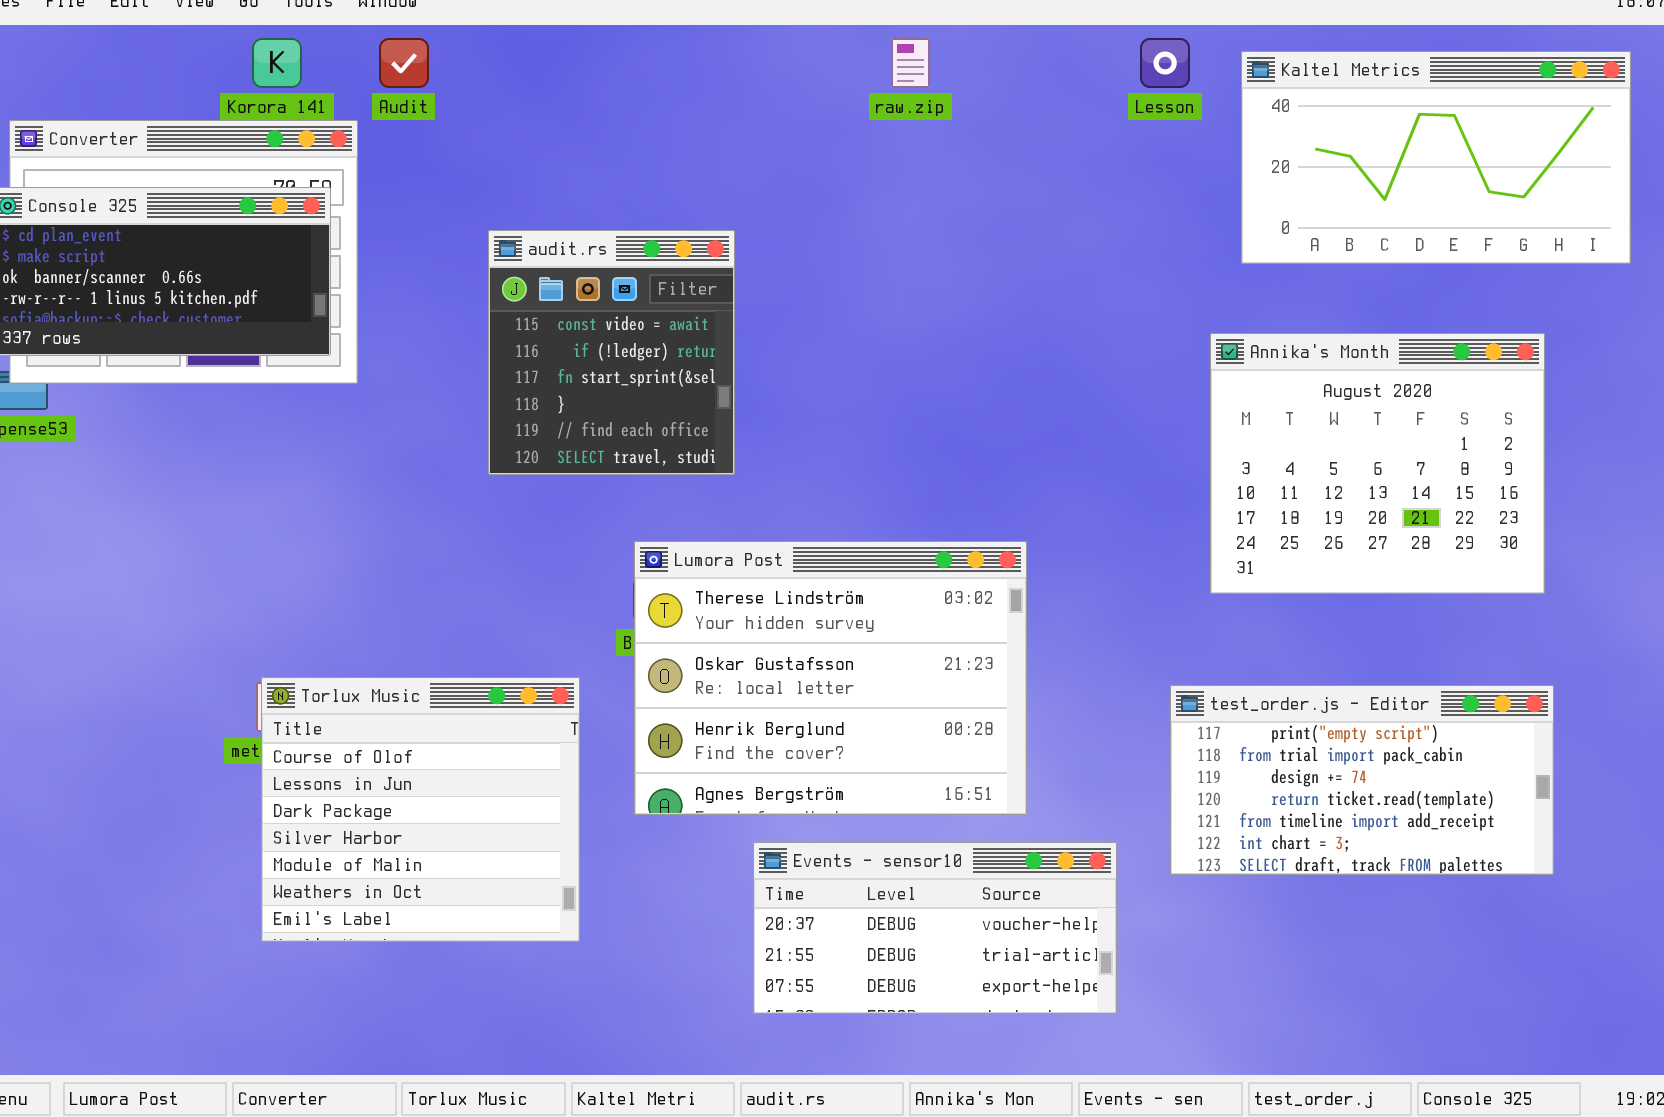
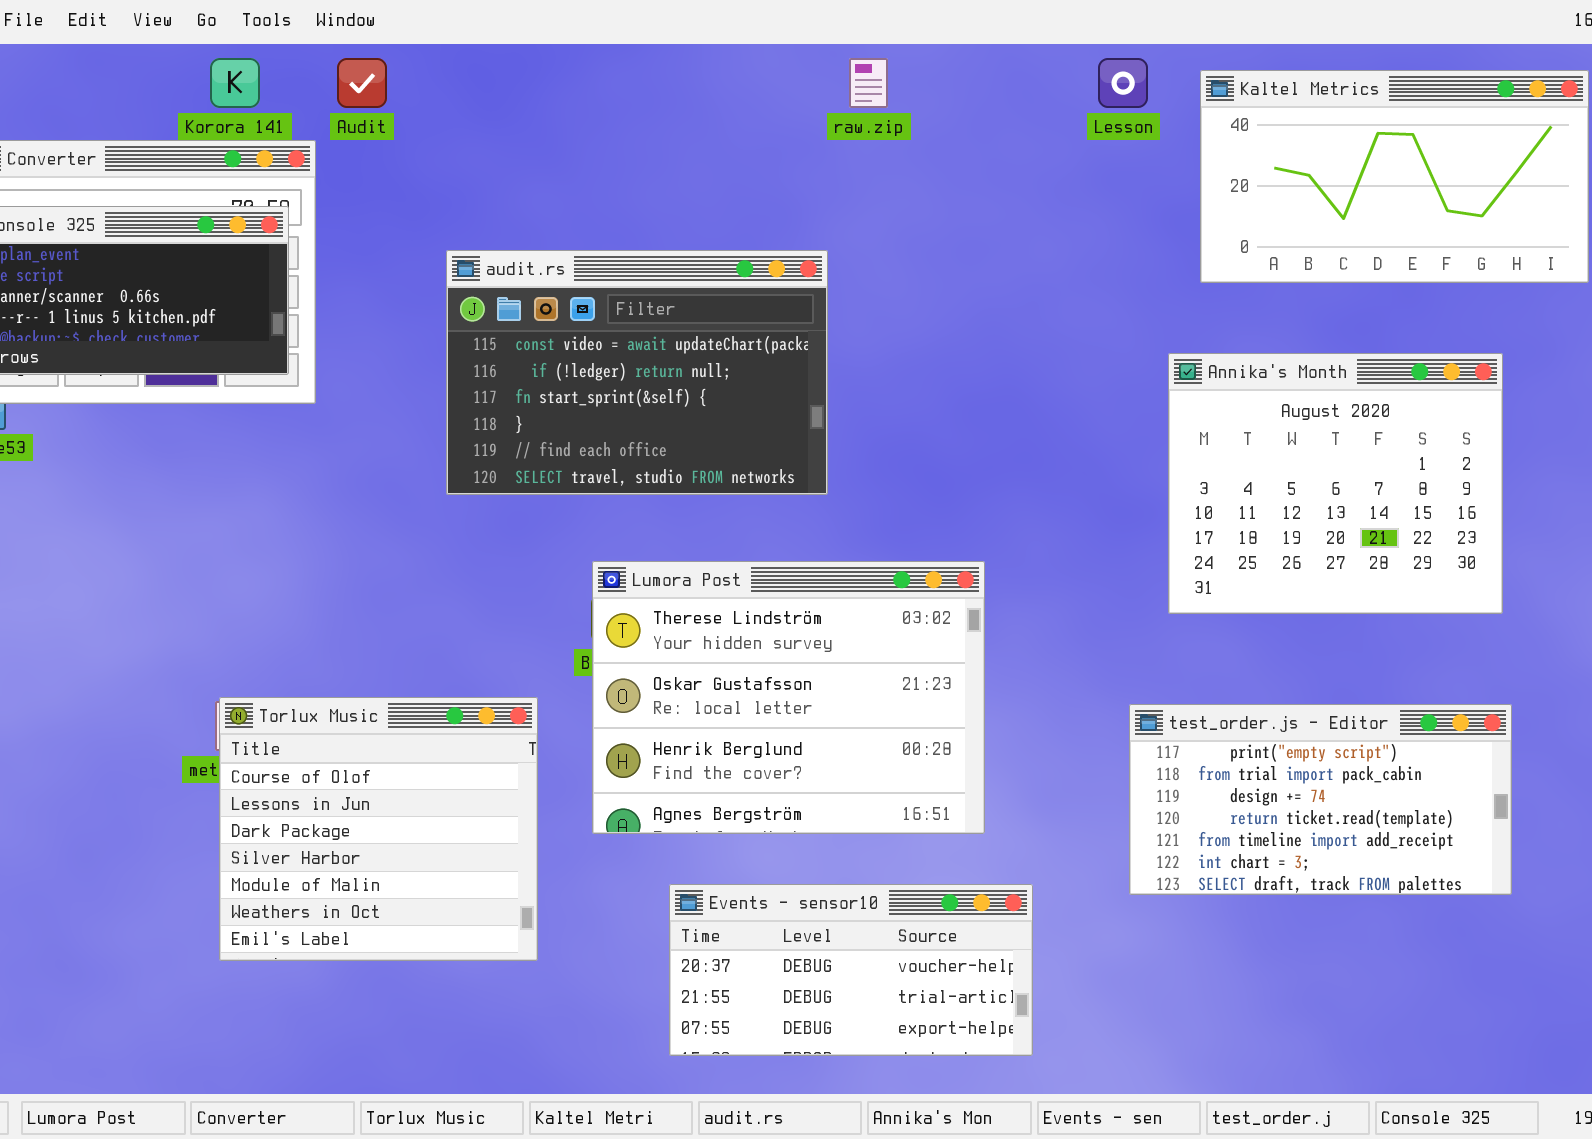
audit.rs: [488,230,735,475] -> [446,250,828,495], resized
Events - sensor10: [753,842,1117,1014] -> [669,884,1033,1056], moved

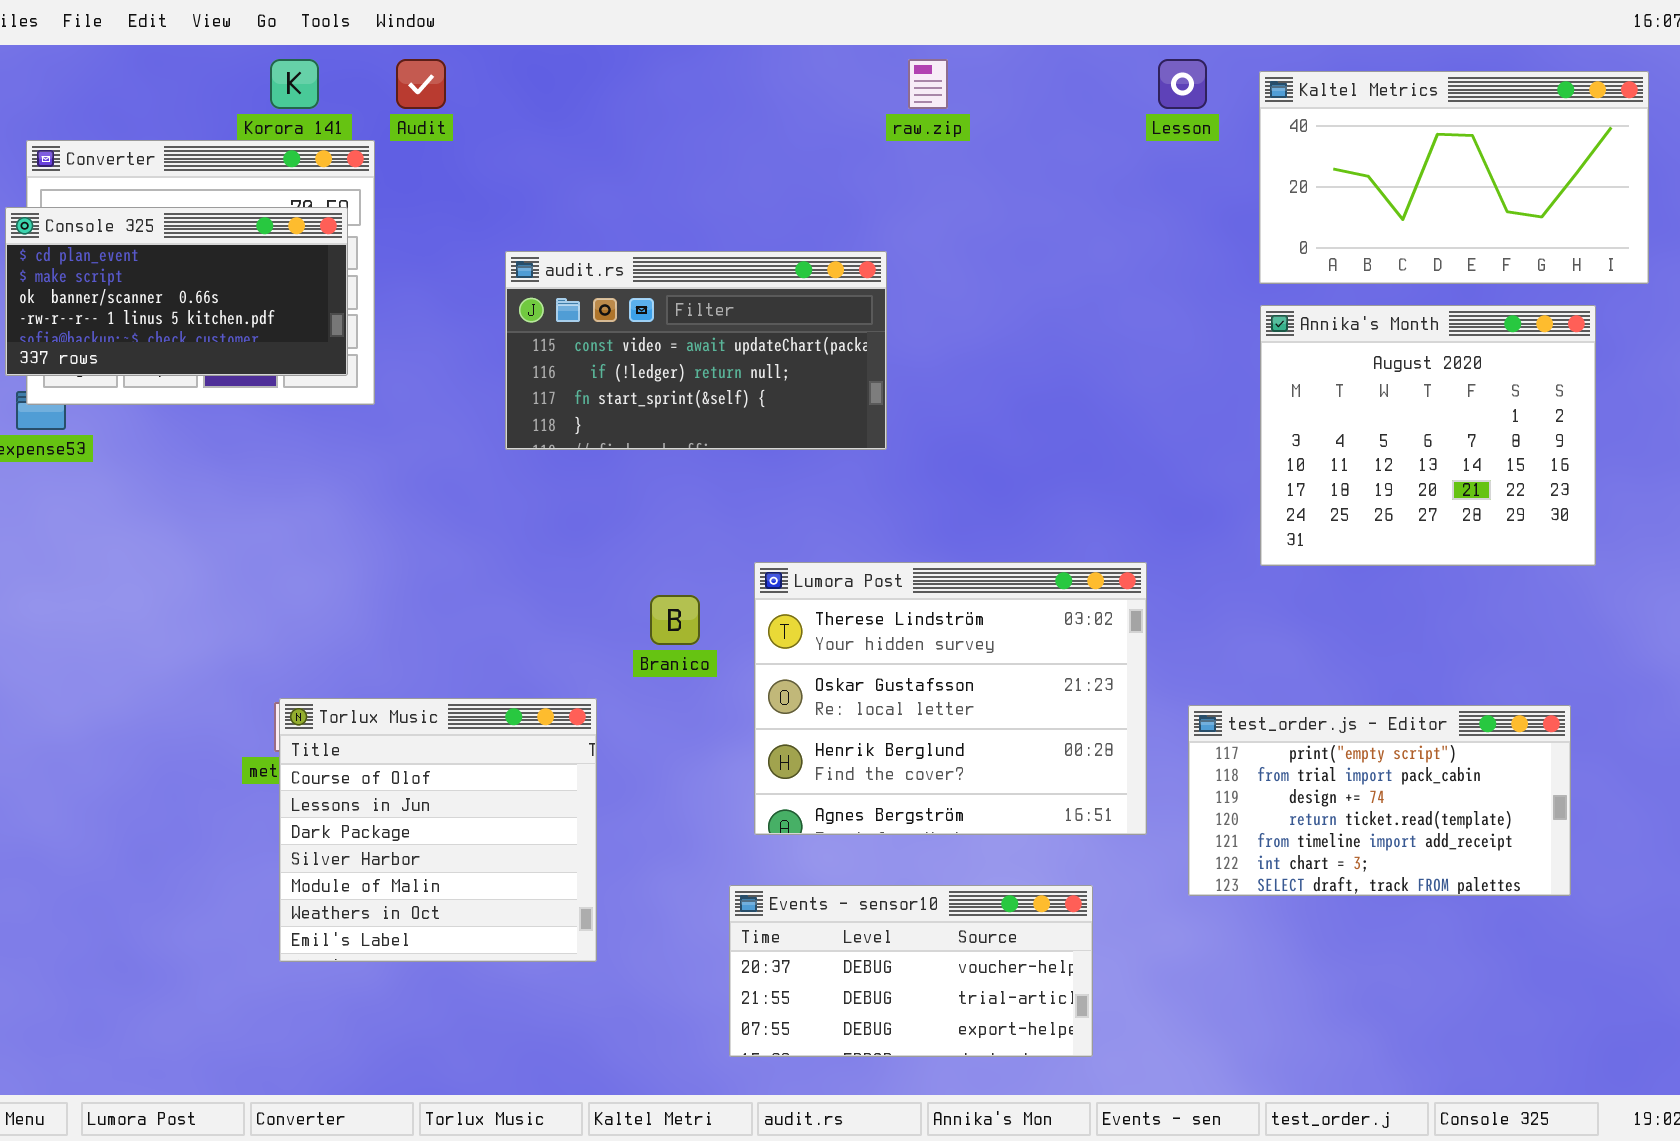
audit.rs: [446,250,828,495] -> [505,251,887,450], resized
Annika's Month: [1168,353,1503,614] -> [1260,305,1596,566], moved
Lumora Post: [592,561,985,834] -> [754,562,1147,835], moved

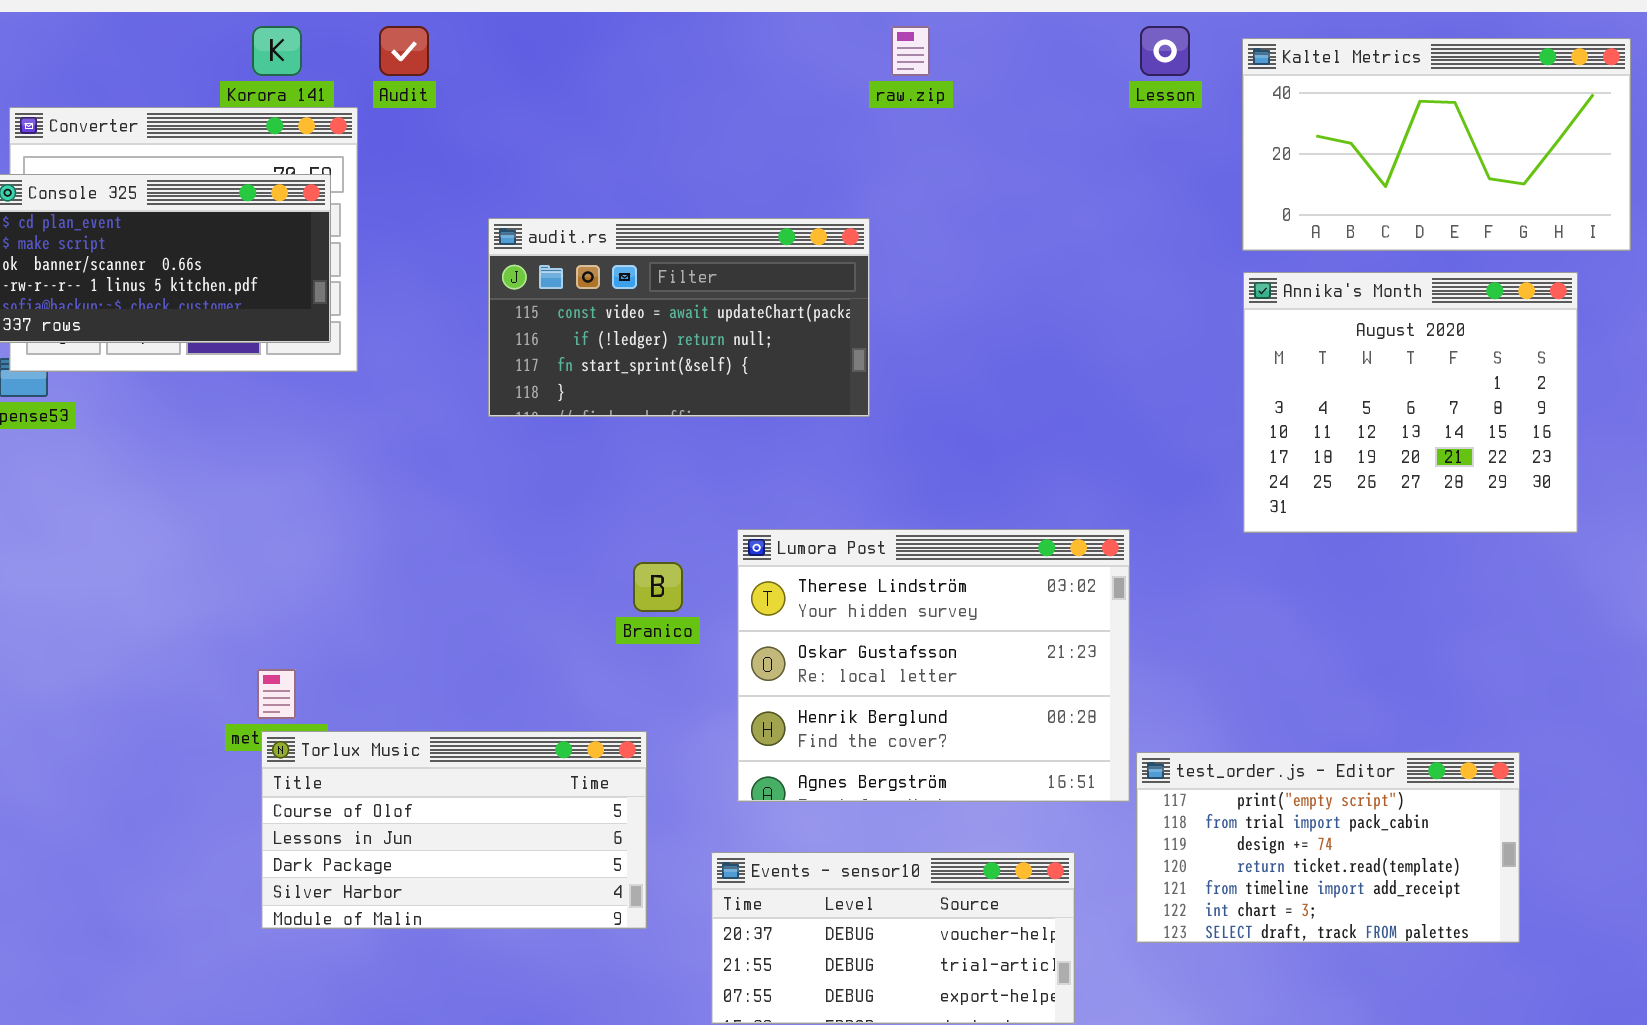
Torlux Music: [279,698,597,962] -> [261,731,647,929], resized
test_order.js - Editor: [1188,705,1571,896] -> [1136,752,1520,943], moved

